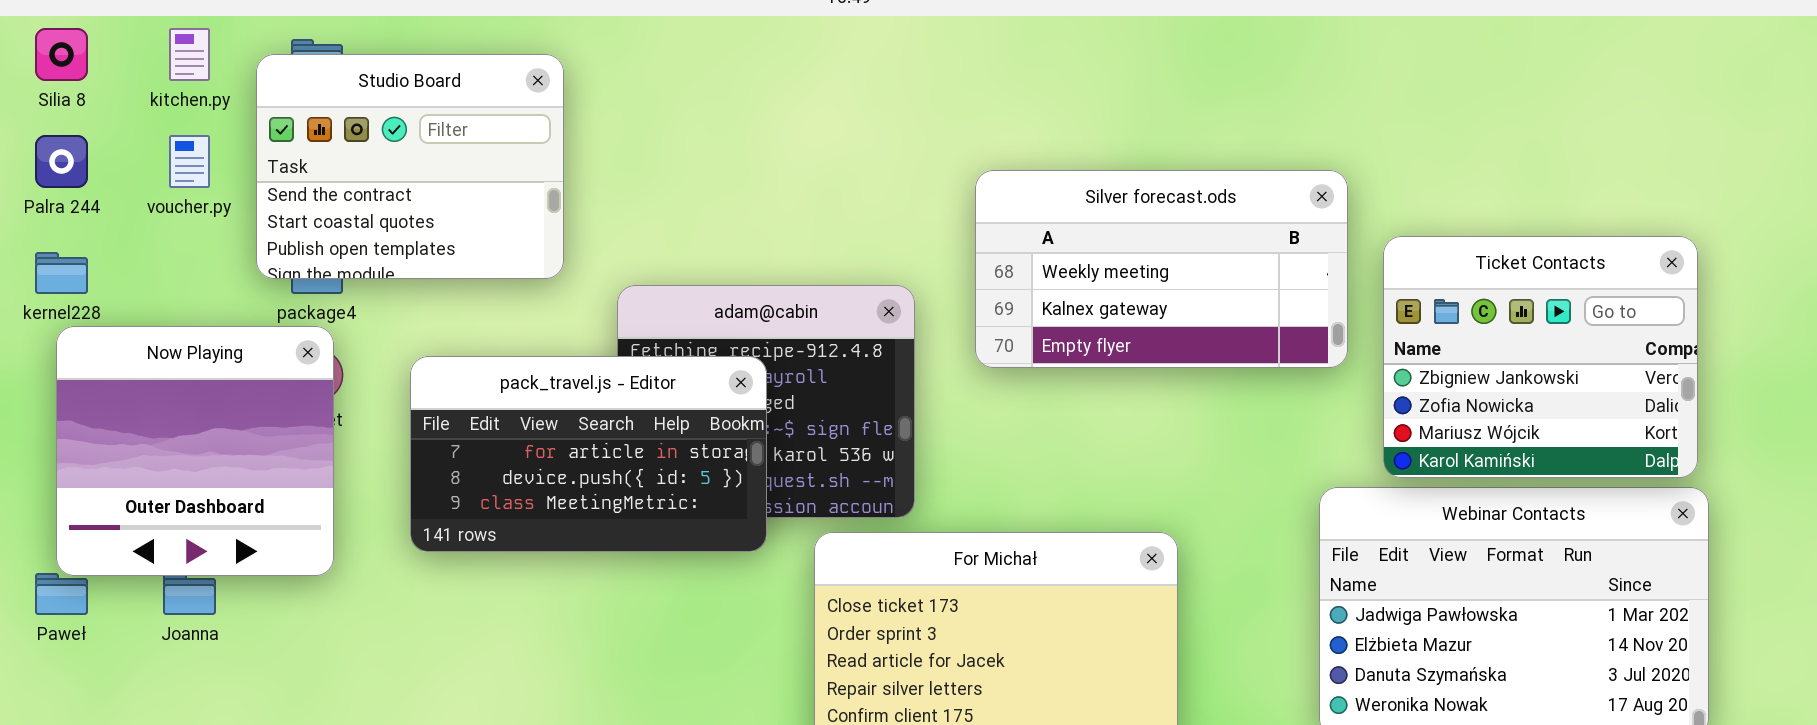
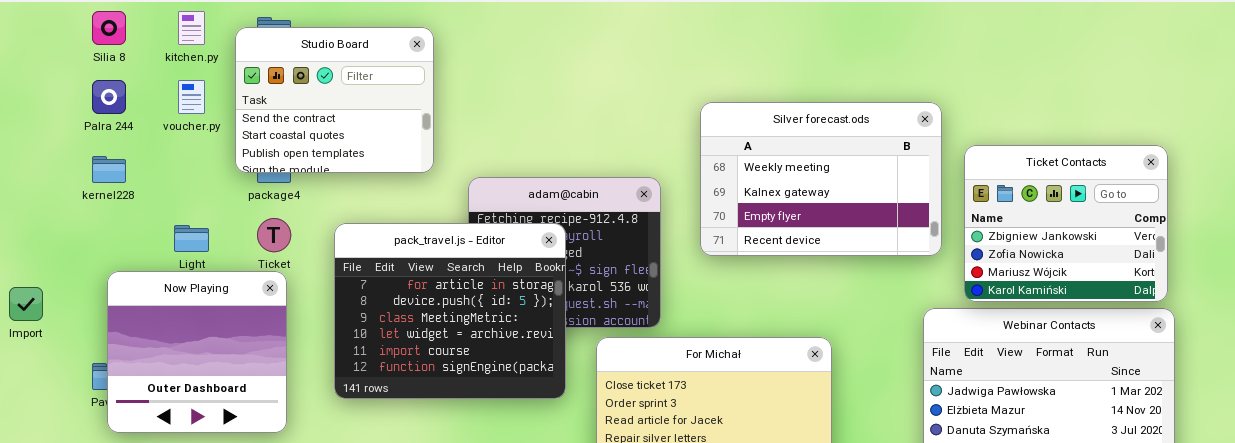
Silver forecast.ods: [975,170,1348,368] -> [700,102,942,256], resized
Now Playing: [56,326,334,576] -> [107,271,287,433], moved
pack_travel.js - Editor: [410,356,767,552] -> [334,223,566,399], resized

